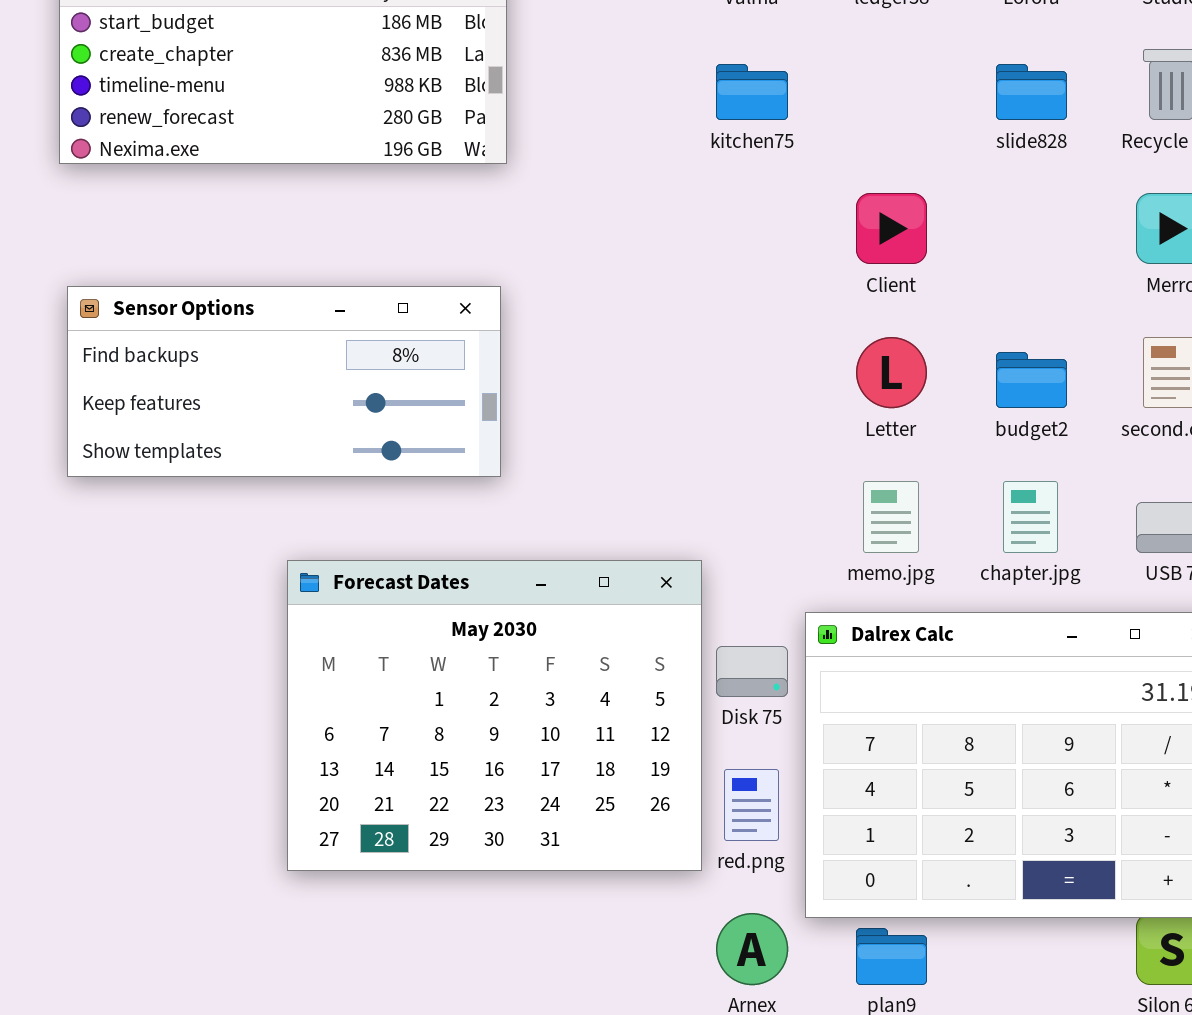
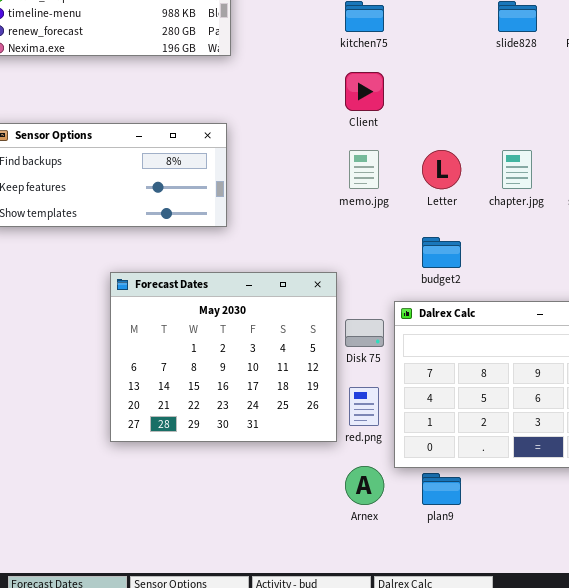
Client: [856,193,927,264] -> [345,72,384,111], moved
budget2: [996,352,1067,408] -> [422,237,461,268], moved
memo.jpg: [863,481,919,553] -> [349,150,379,189], moved
chapter.jpg: [1003,481,1058,553] -> [502,150,532,189], moved

